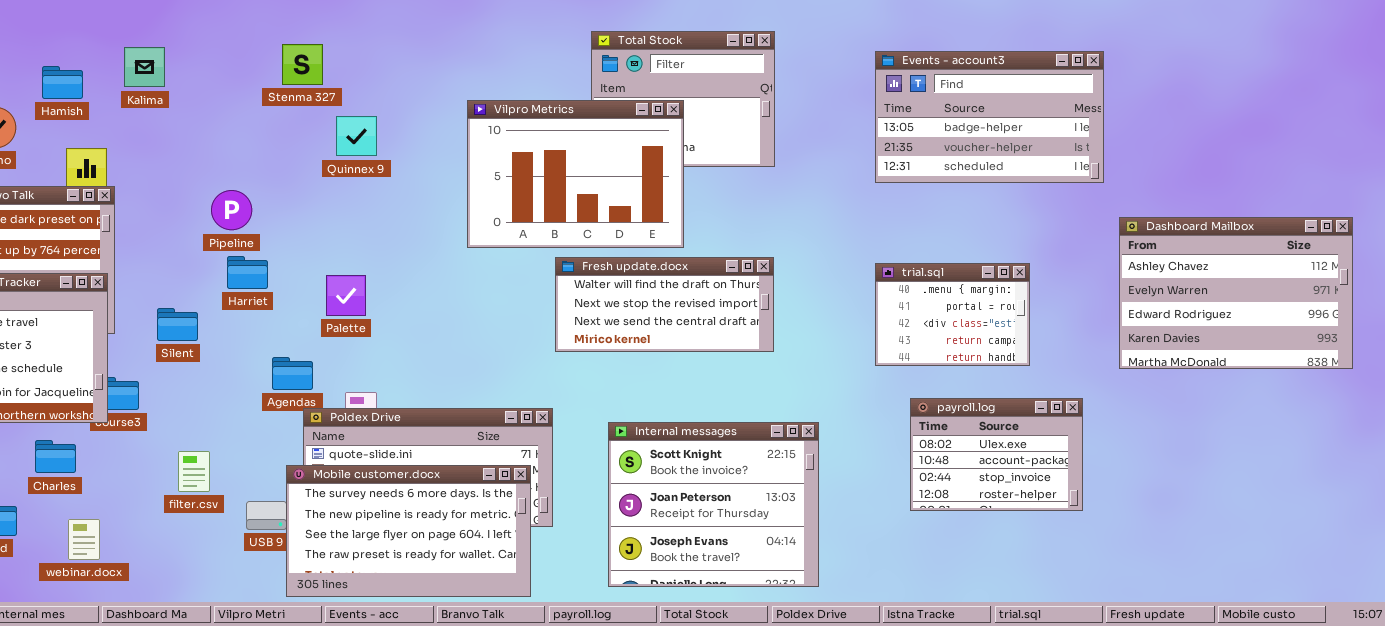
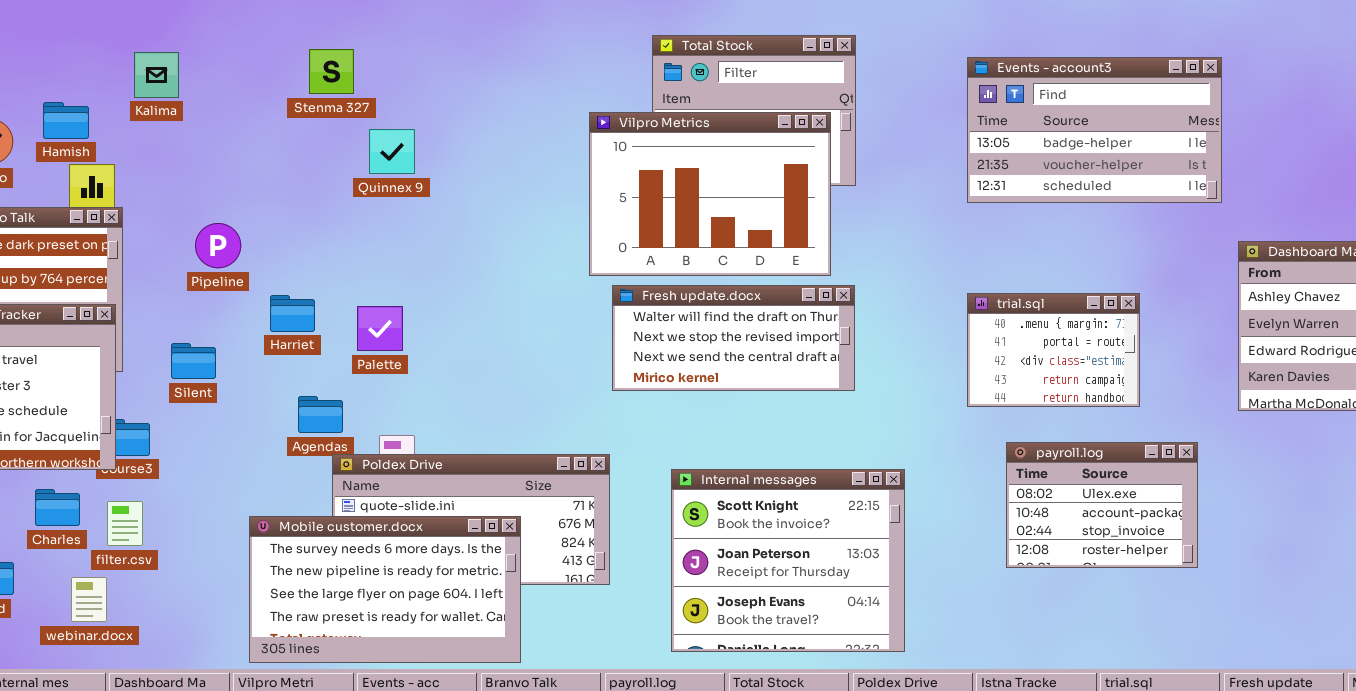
Hamish: [42,66,83,99] -> [43,102,89,139], moved
Vilpro Metrics: [467,100,684,248] -> [589,112,831,276], moved
Pipeline: [211,190,252,230] -> [195,223,241,268], moved
Harriet: [227,256,268,289] -> [270,295,315,332], moved
filter.csv: [178,451,210,492] -> [107,501,143,546], moved
Mobile customer.docx: [286,465,531,597] -> [249,516,521,663], moved

